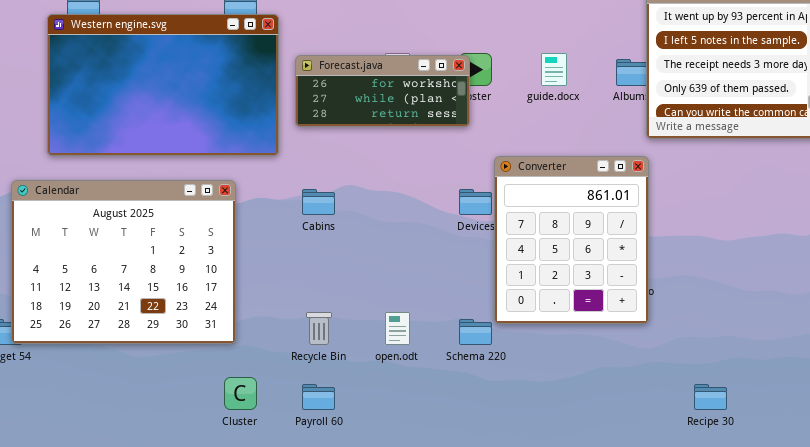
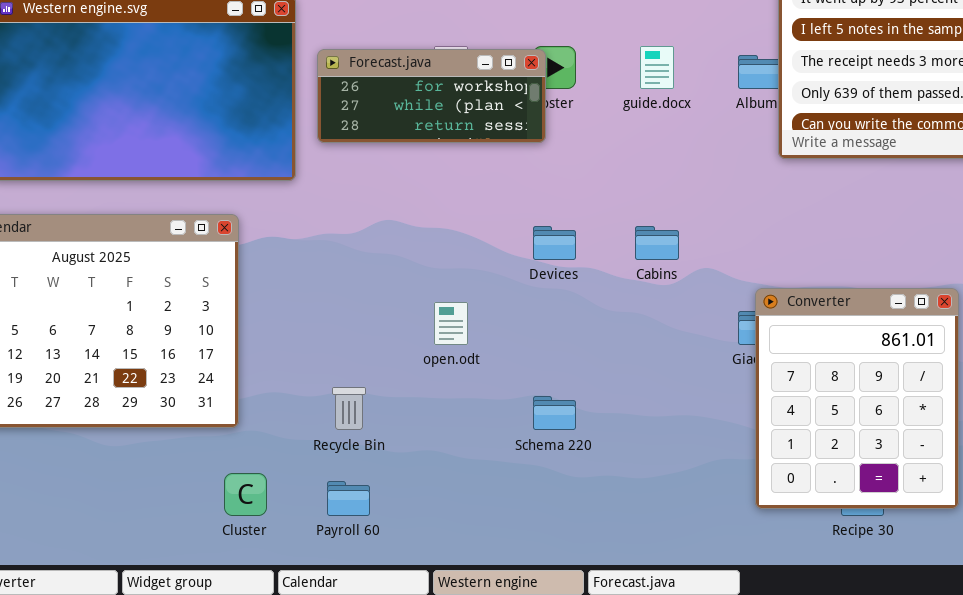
Converter: [494,156,649,324] -> [755,288,959,509], moved
Cabins: [302,189,335,215] -> [635,226,679,260], moved
open.odt: [385,312,410,345] -> [434,302,468,345], moved

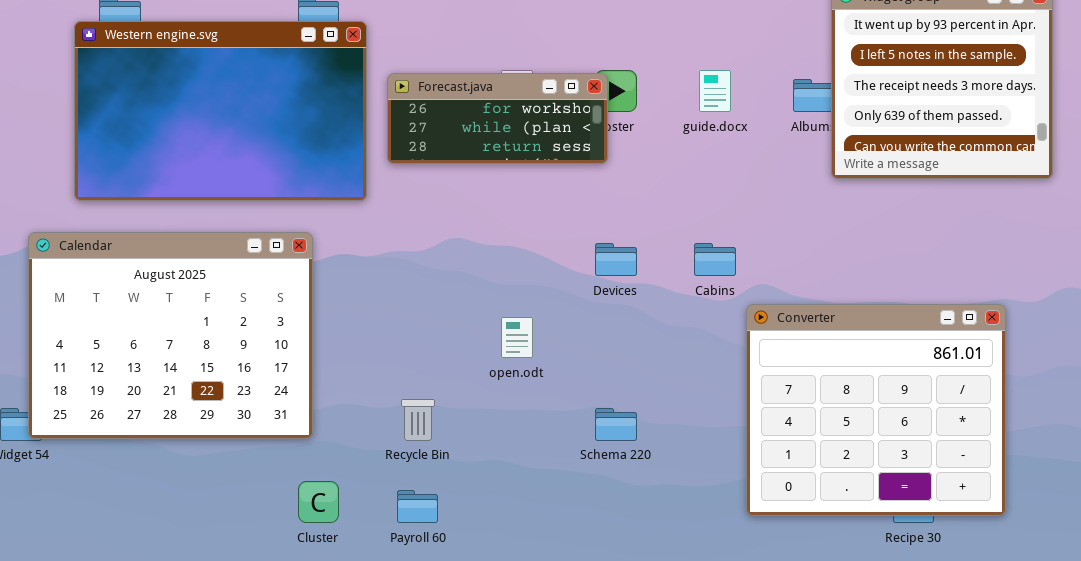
Converter: [755,288,959,509] -> [746,304,1006,516], resized

